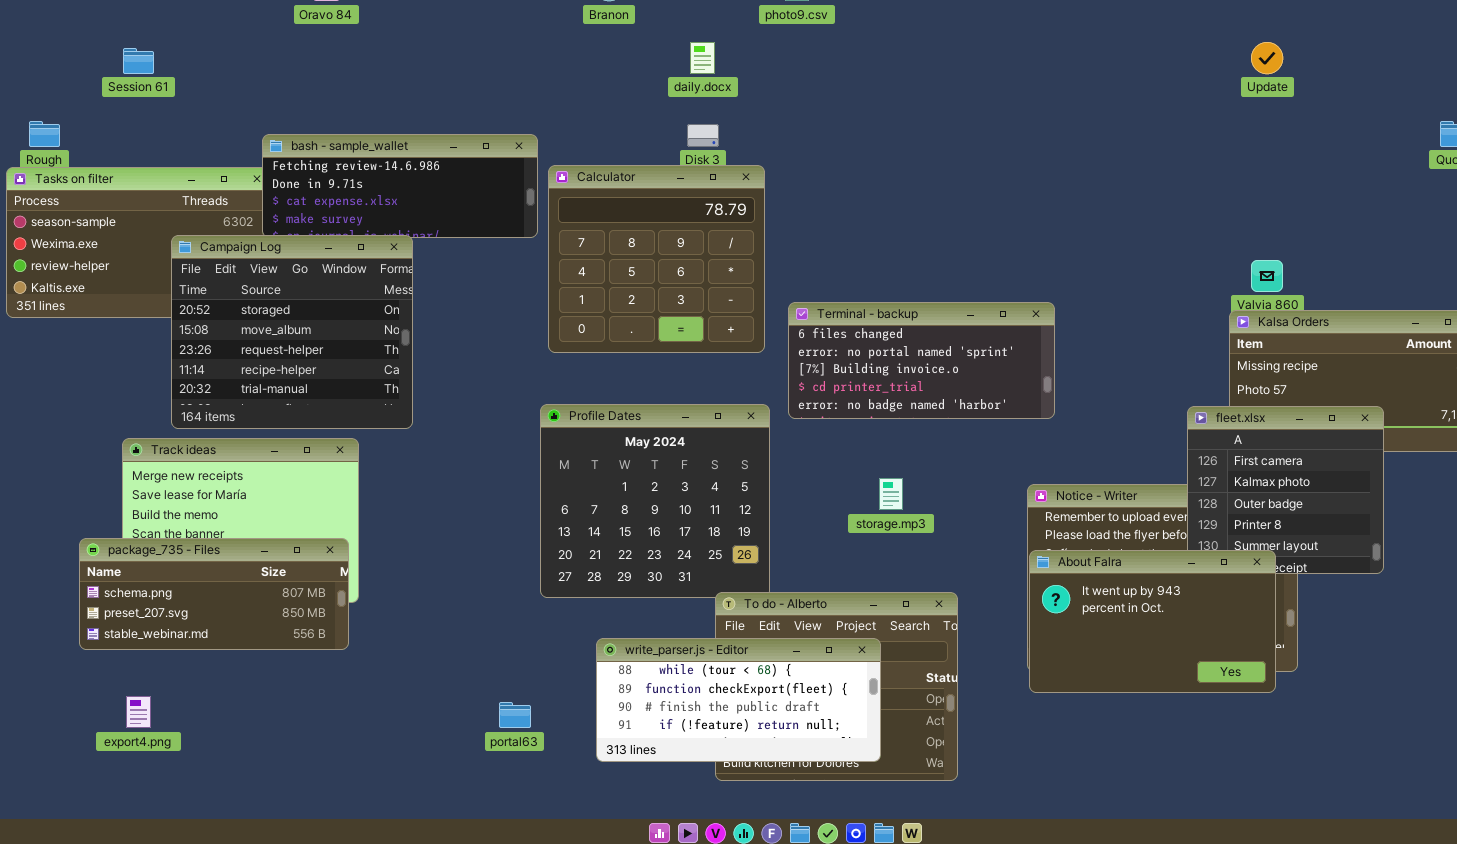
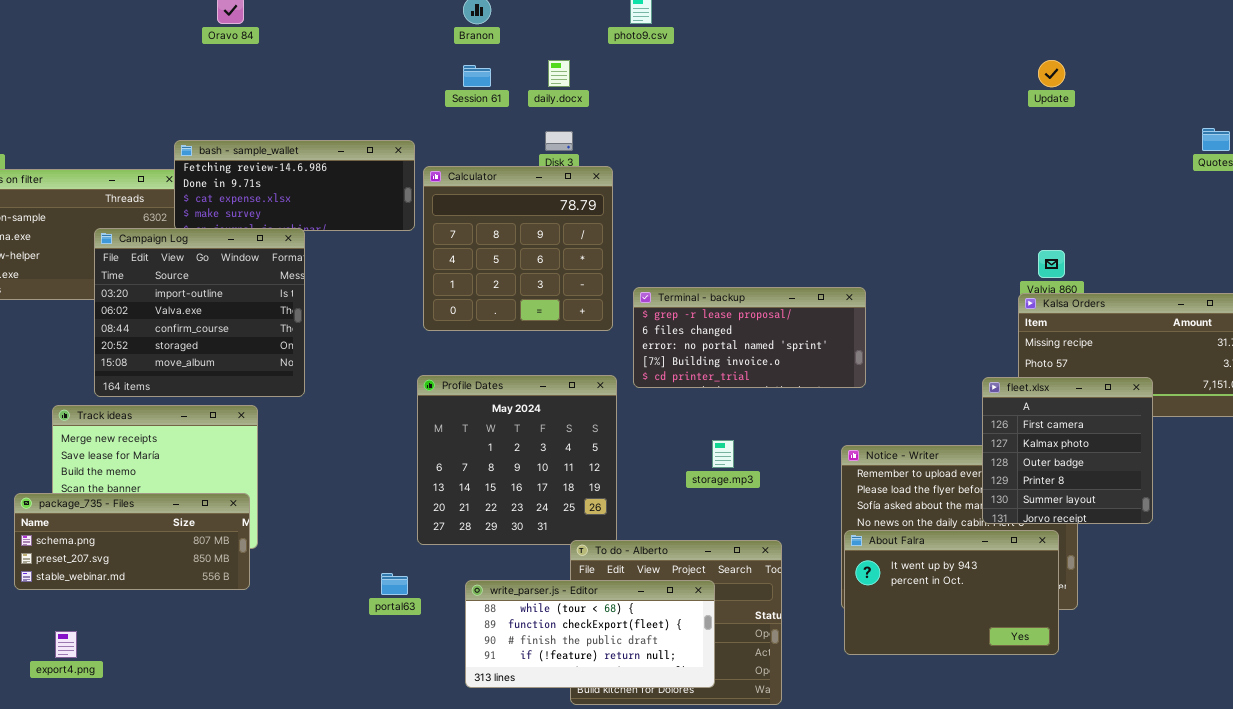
Session 61: [123,48,154,74] -> [463,65,491,87], moved
Campaign Log: [171,235,413,429] -> [94,228,305,397], scrolled up 3 rows
Terminal - backup: [788,302,1055,419] -> [633,287,866,388], scrolled up 1 row
About Falra: [1029,550,1276,693] -> [844,530,1059,655], moved
portal63: [499,702,531,728] -> [381,573,408,595], moved

